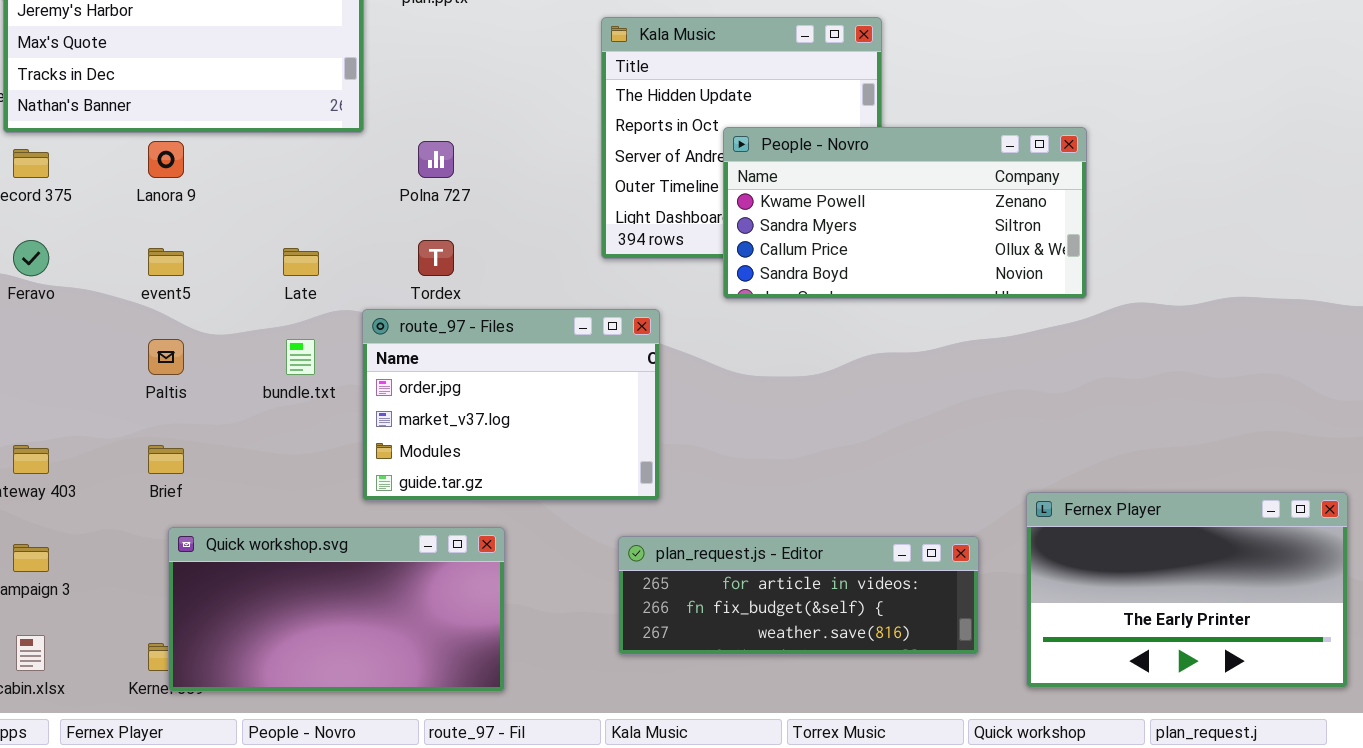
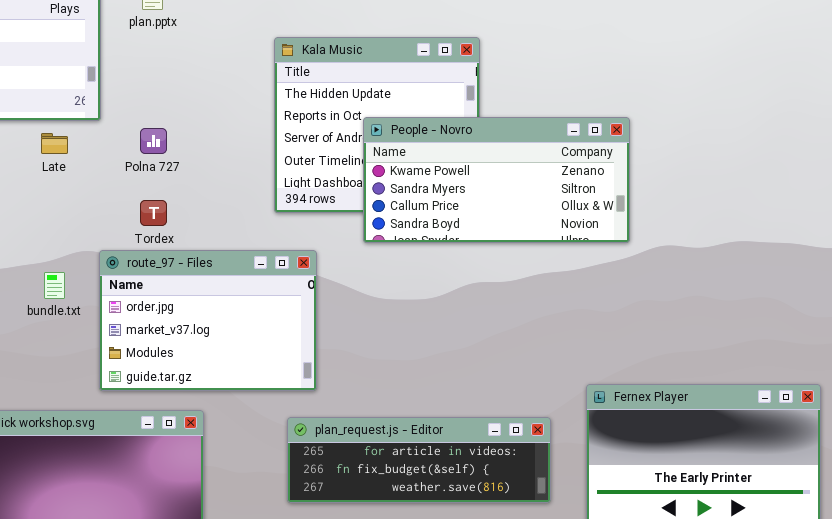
Late: [283,248,319,276] -> [41,133,68,154], moved

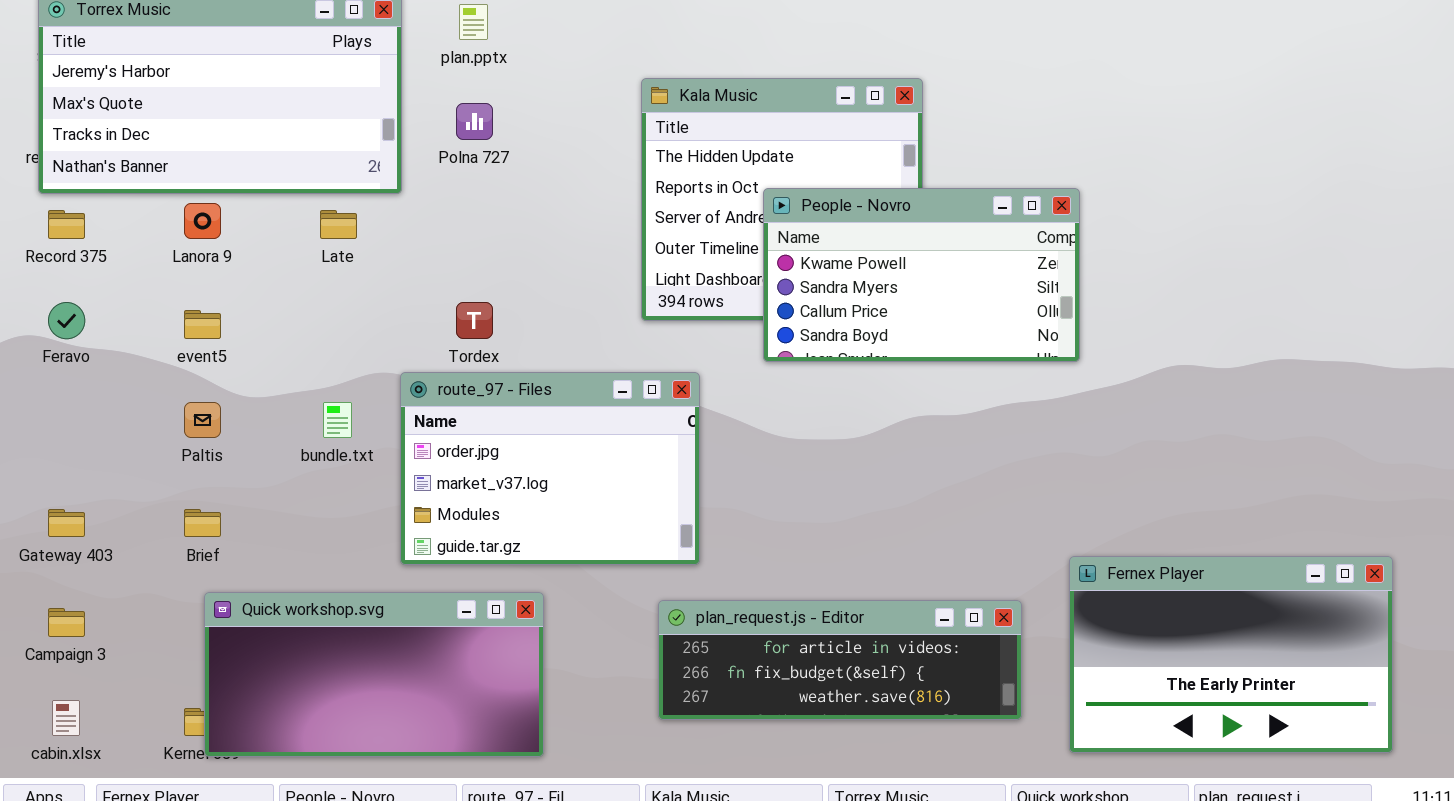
People - Novro: [363,117,630,243] -> [763,188,1080,362], resized
Polna 727: [140,128,167,154] -> [456,103,493,140], moved

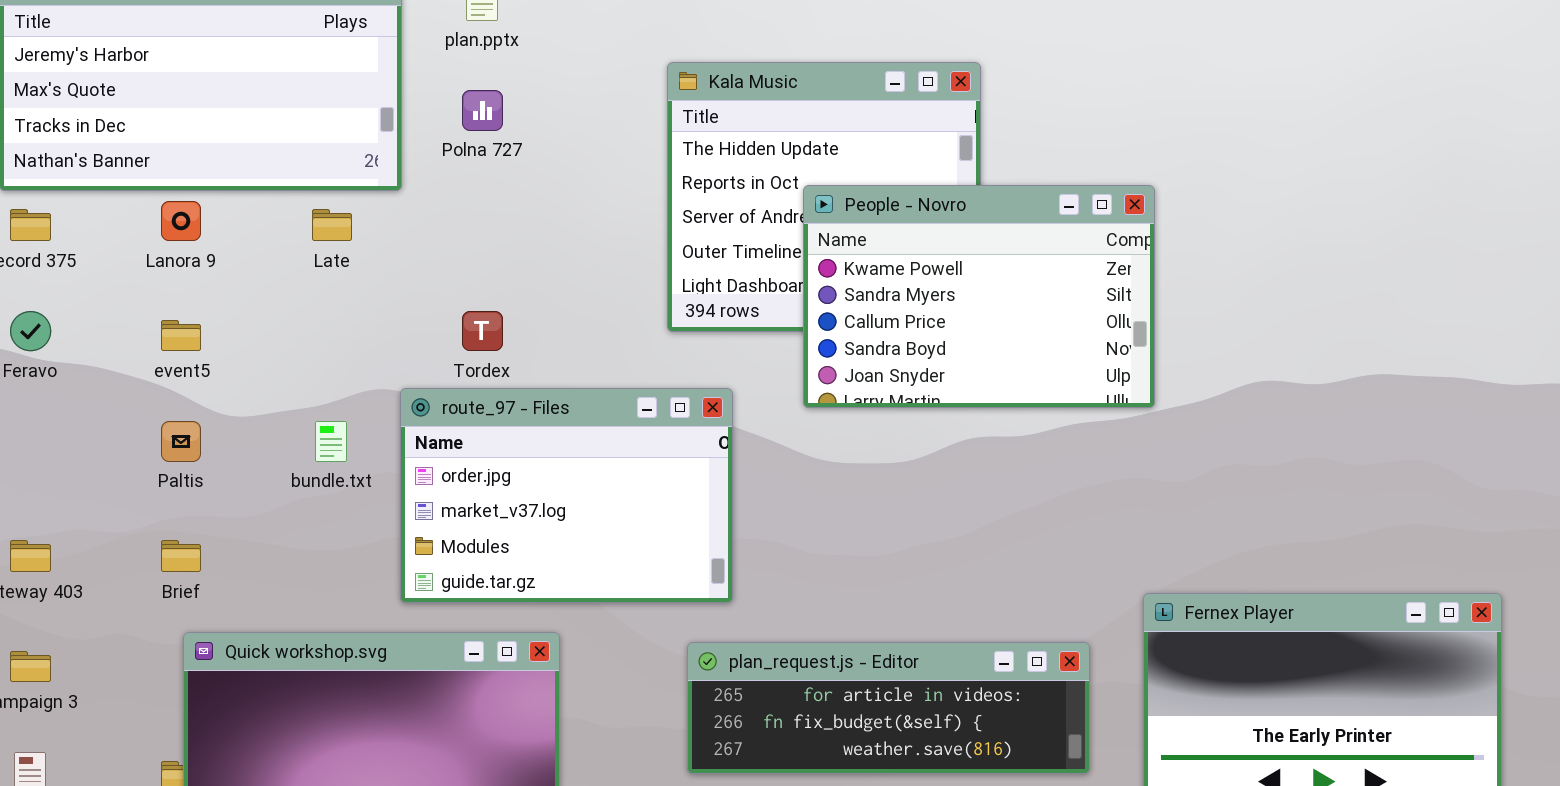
People - Novro: [763,188,1080,362] -> [803,185,1155,408], resized

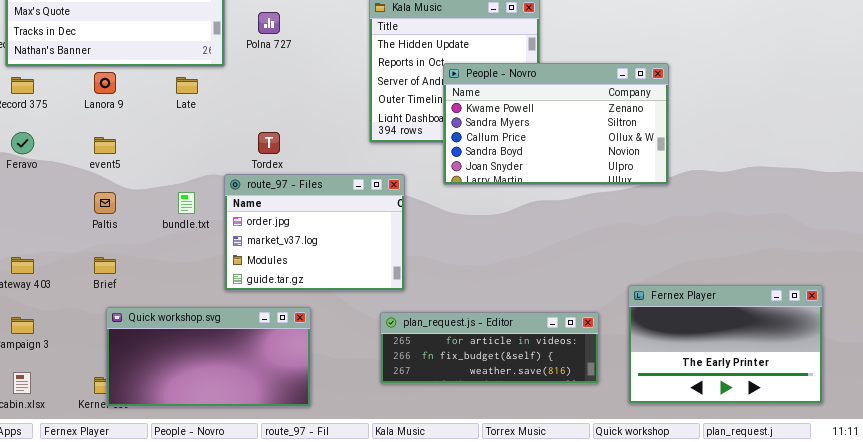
People - Novro: [803,185,1155,408] -> [443,63,669,185], resized

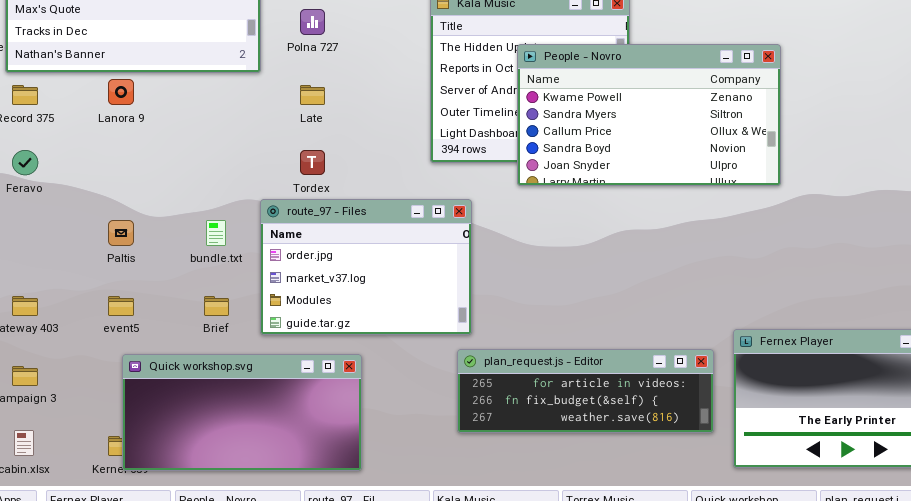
People - Novro: [443,63,669,185] -> [517,44,781,186], moved
Late: [176,77,198,94] -> [300,85,325,105], moved
event5: [94,137,116,154] -> [108,296,134,316], moved
Brief: [94,257,116,274] -> [204,296,229,316], moved
plan_request.js - Editor: [380,312,599,384] -> [457,349,714,433], moved

